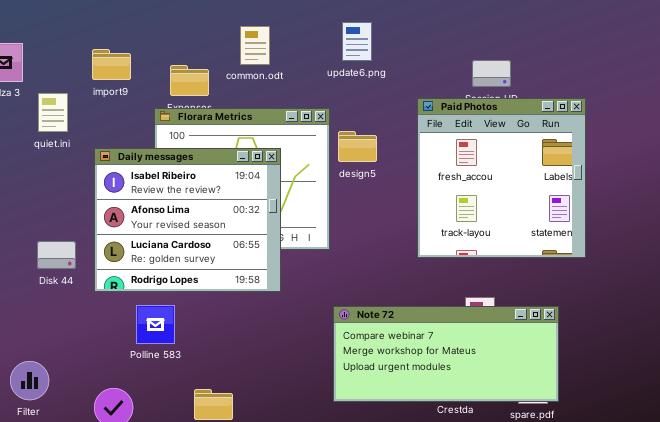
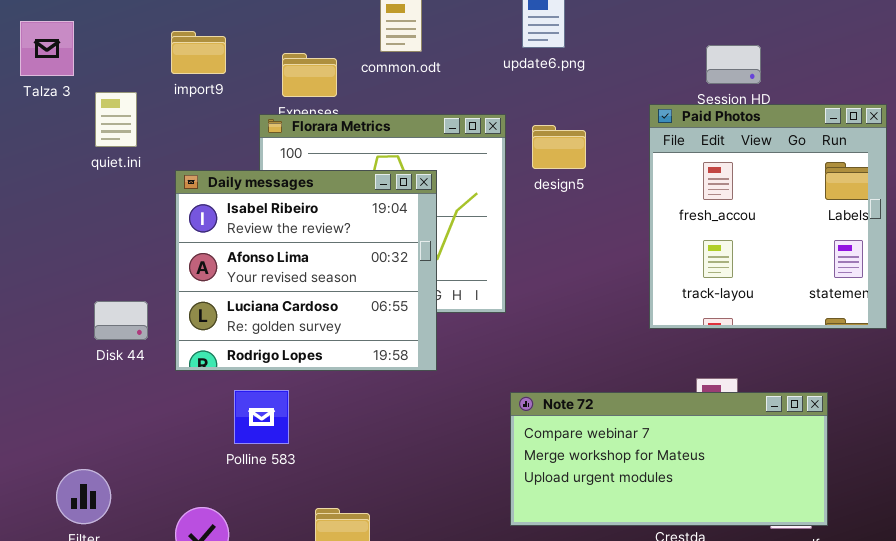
Paid Photos: [417,98,586,258] -> [649,104,887,329], moved
design5: [338,131,377,162] -> [532,125,586,169], moved

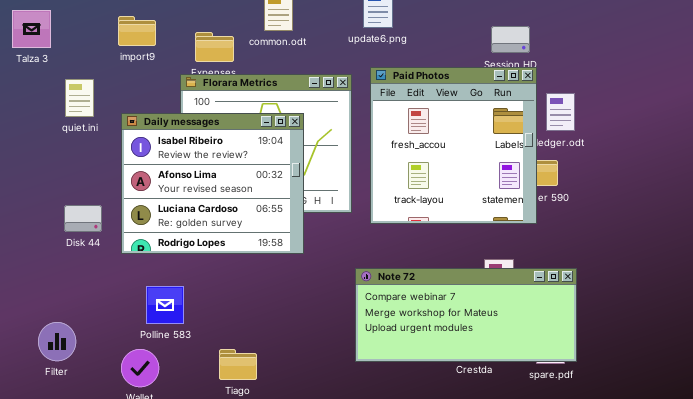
quiet.ini: [95,92,137,147] -> [65,79,94,117], moved
Paid Photos: [649,104,887,329] -> [370,67,537,224], moved
Polline 583: [234,390,289,444] -> [146,286,184,324], moved

